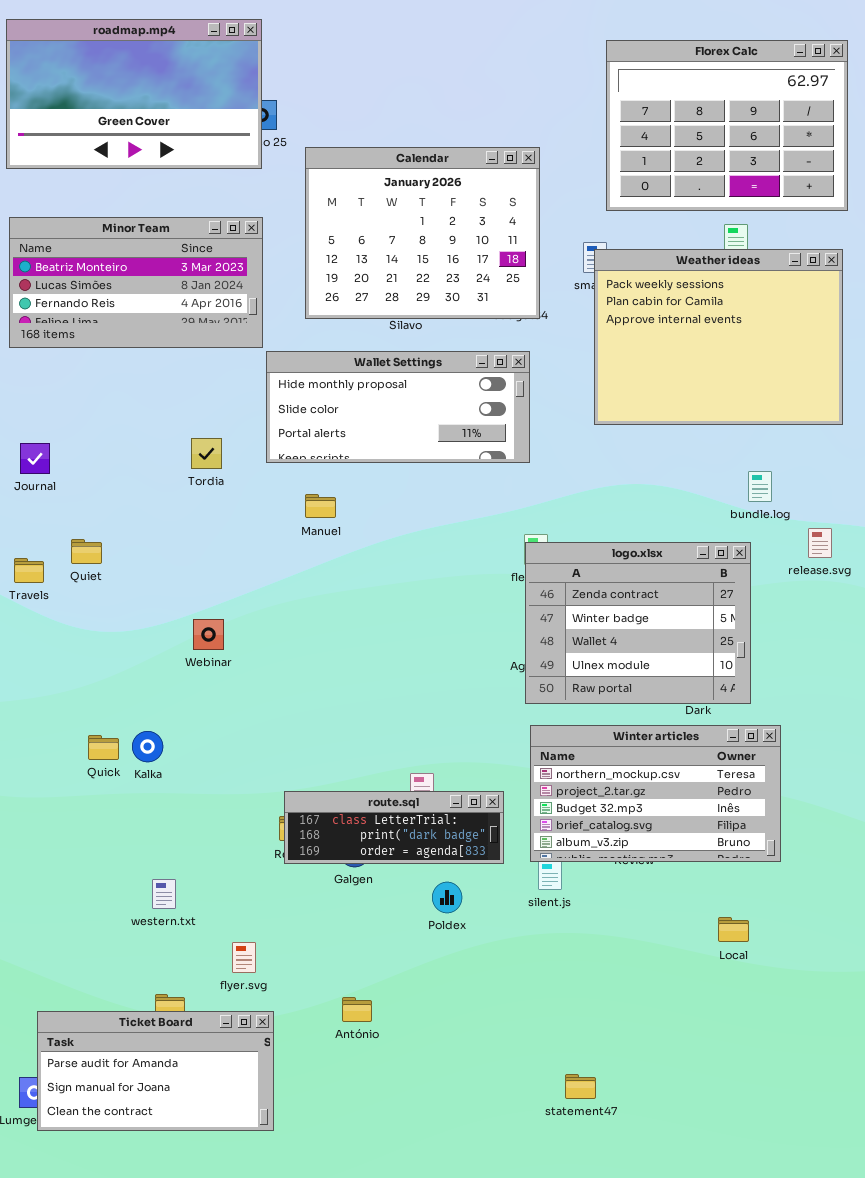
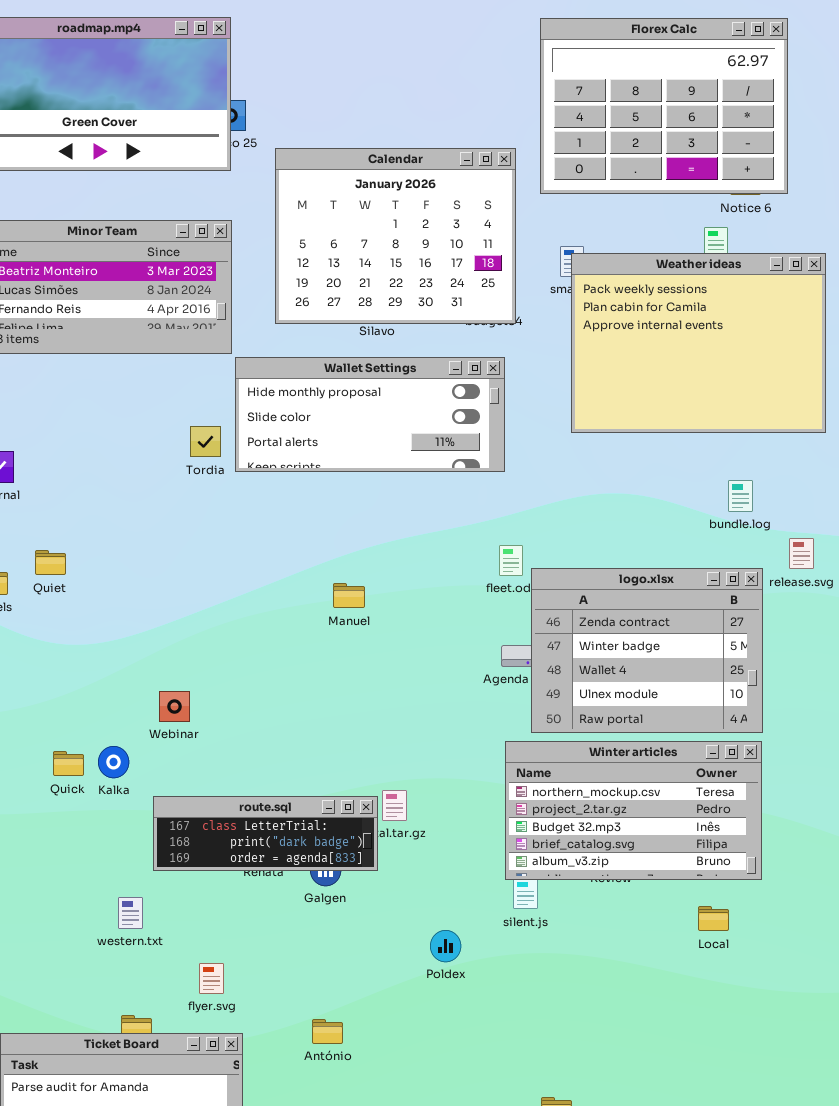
Florex Calc: [606,40,848,211] -> [540,18,788,194], moved
Tordia: [191,438,222,469] -> [190,426,221,457], moved
Manuel: [305,494,336,518] -> [333,583,365,608], moved
logo.xlsx: [525,542,751,704] -> [531,568,763,733], moved
Webinar: [193,619,224,650] -> [159,691,190,722], moved
route.sql: [284,791,504,864] -> [153,796,378,871], moved
Poldex: [432,882,462,913] -> [430,930,461,962], moved
Local: [718,917,749,942] -> [698,906,729,931], moved

